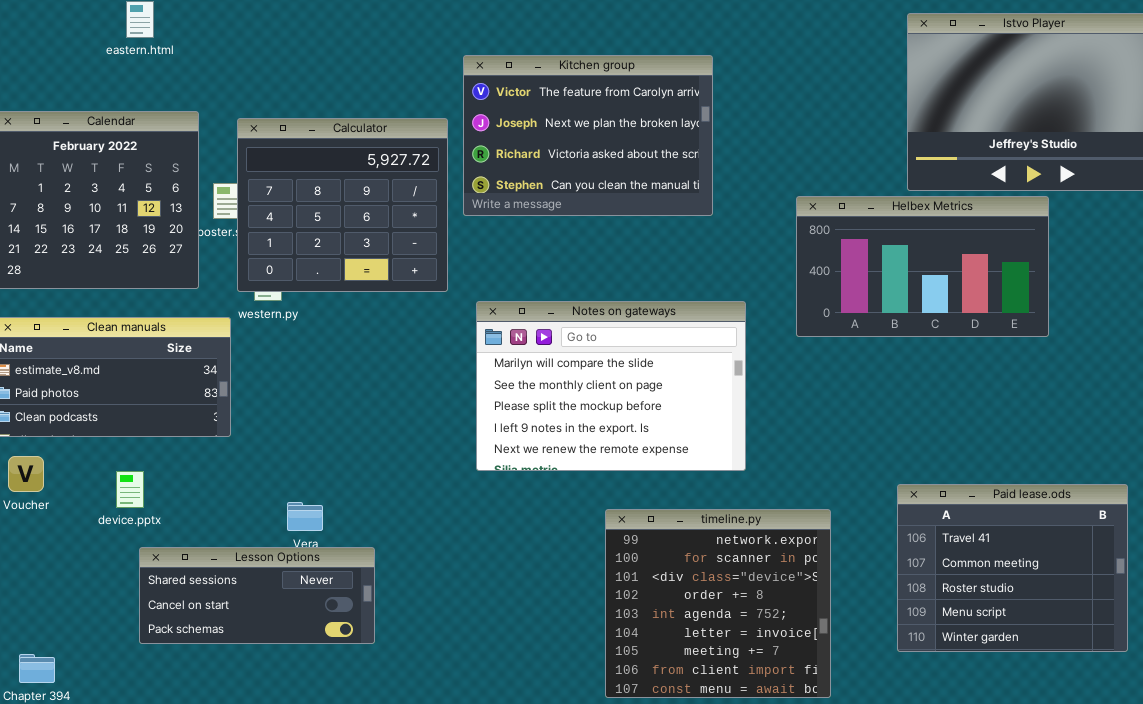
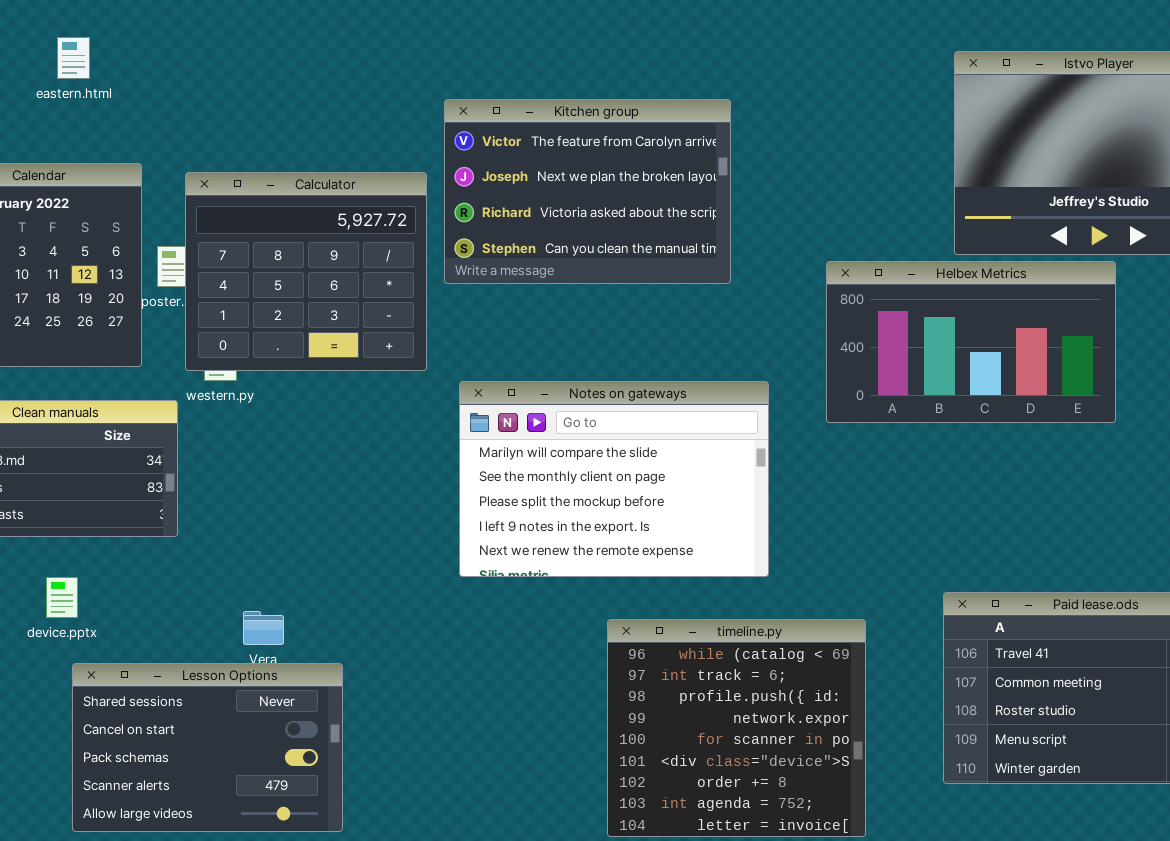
timeline.py: [605,509,831,698] -> [607,619,866,837], scrolled up 3 rows
Lesson Options: [139,547,375,644] -> [72,663,343,832], resized

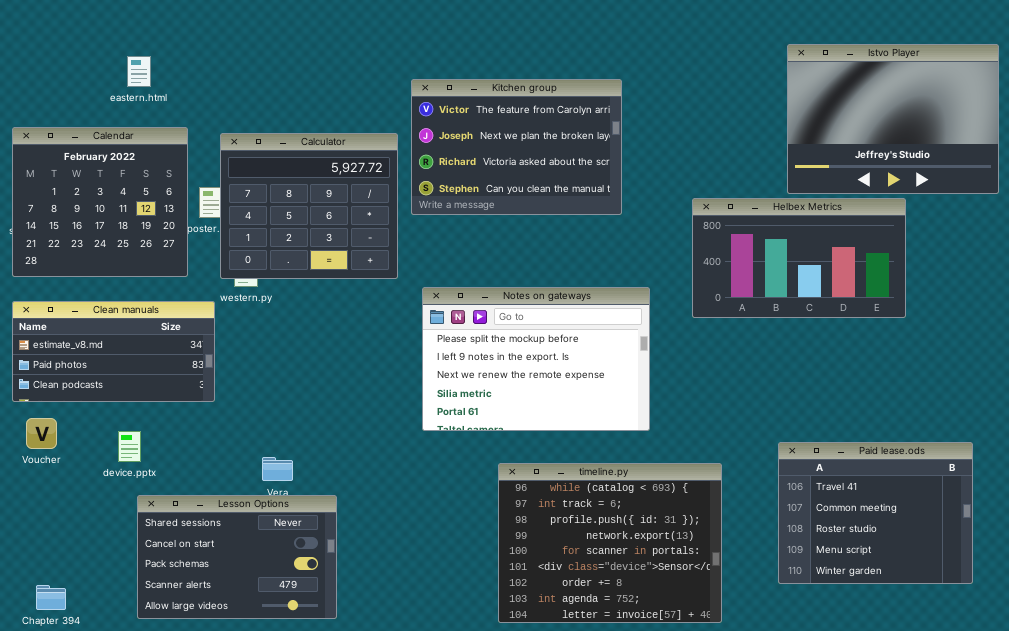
eastern.html: [57,37,90,79] -> [127,56,151,87], moved
Notes on gateways: [459,381,769,577] -> [422,287,650,431], scrolled down 2 rows
timeline.py: [607,619,866,837] -> [498,463,722,623], resized

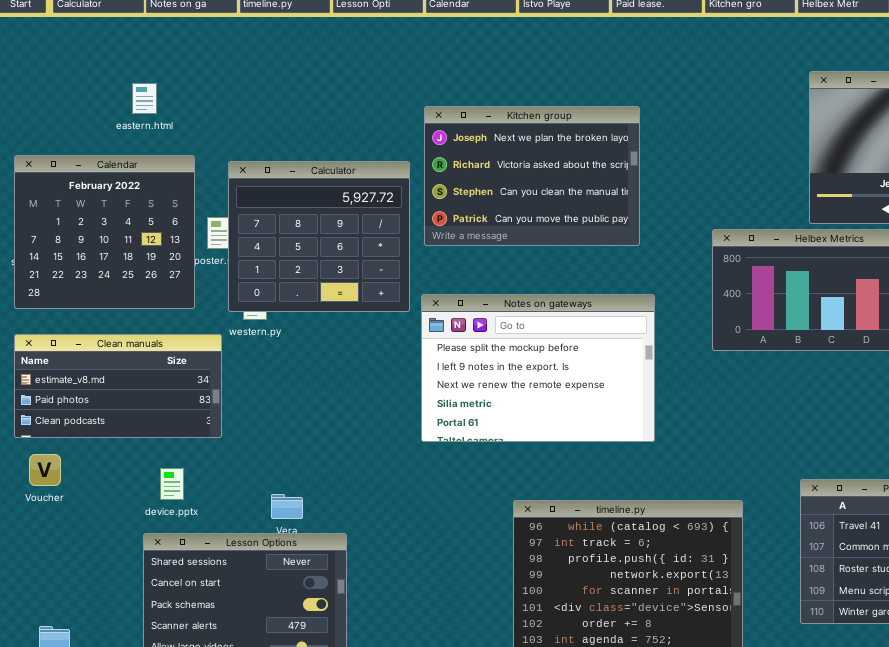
Kitchen group: [411,79,622,215] -> [424,106,640,246], scrolled down 1 row
Notes on gateways: [422,287,650,431] -> [421,294,655,442], moved
device.pptx: [118,431,141,462] -> [160,468,184,500], moved

